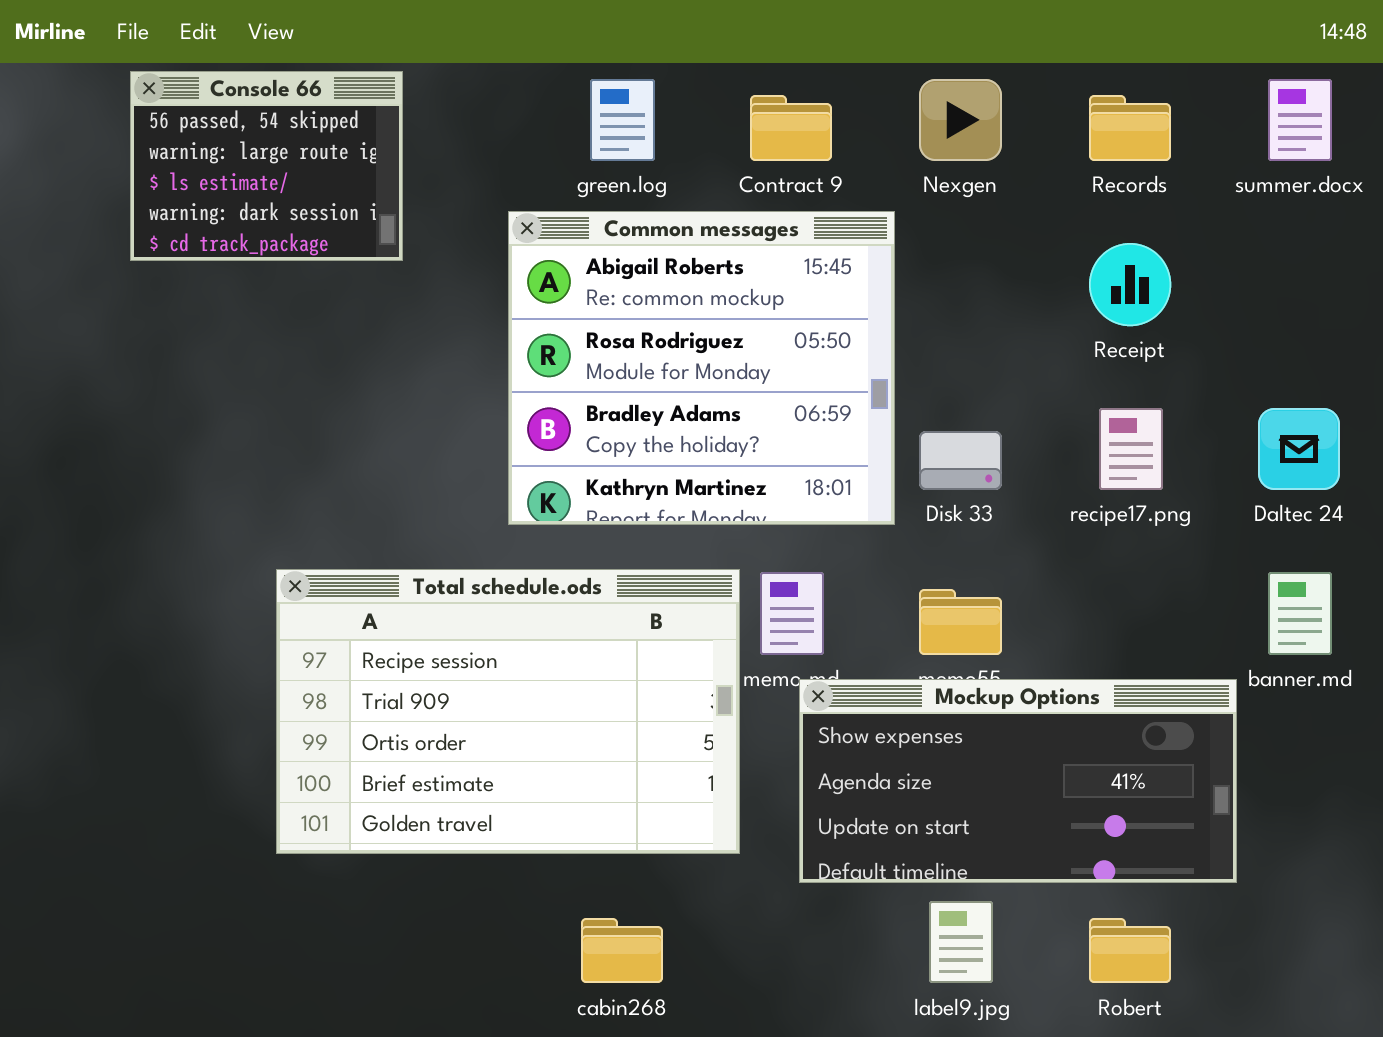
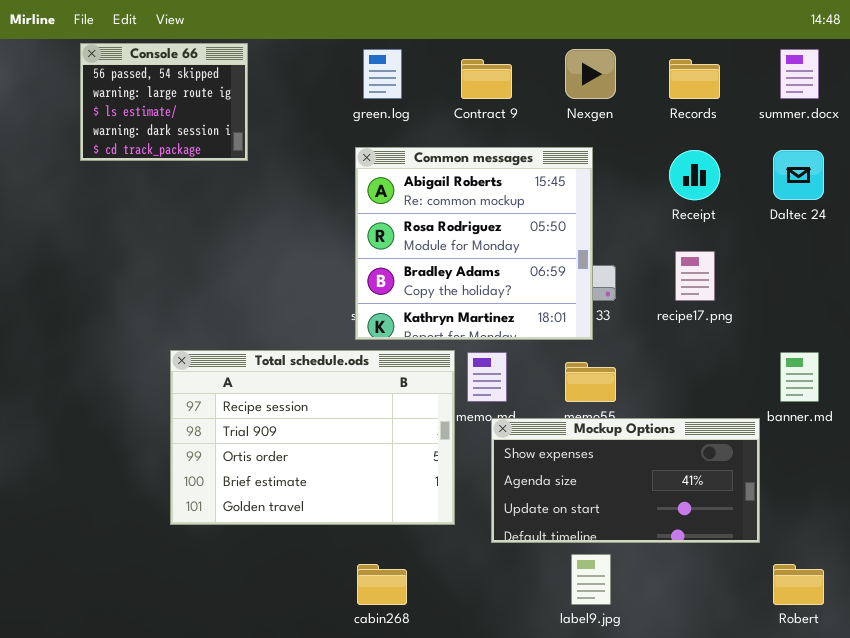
Common messages: [508,211,895,525] -> [355,147,593,340], moved
Daltec 24: [1258,408,1340,490] -> [773,150,824,200], moved
Robert: [1089,918,1171,983] -> [773,564,824,605], moved

